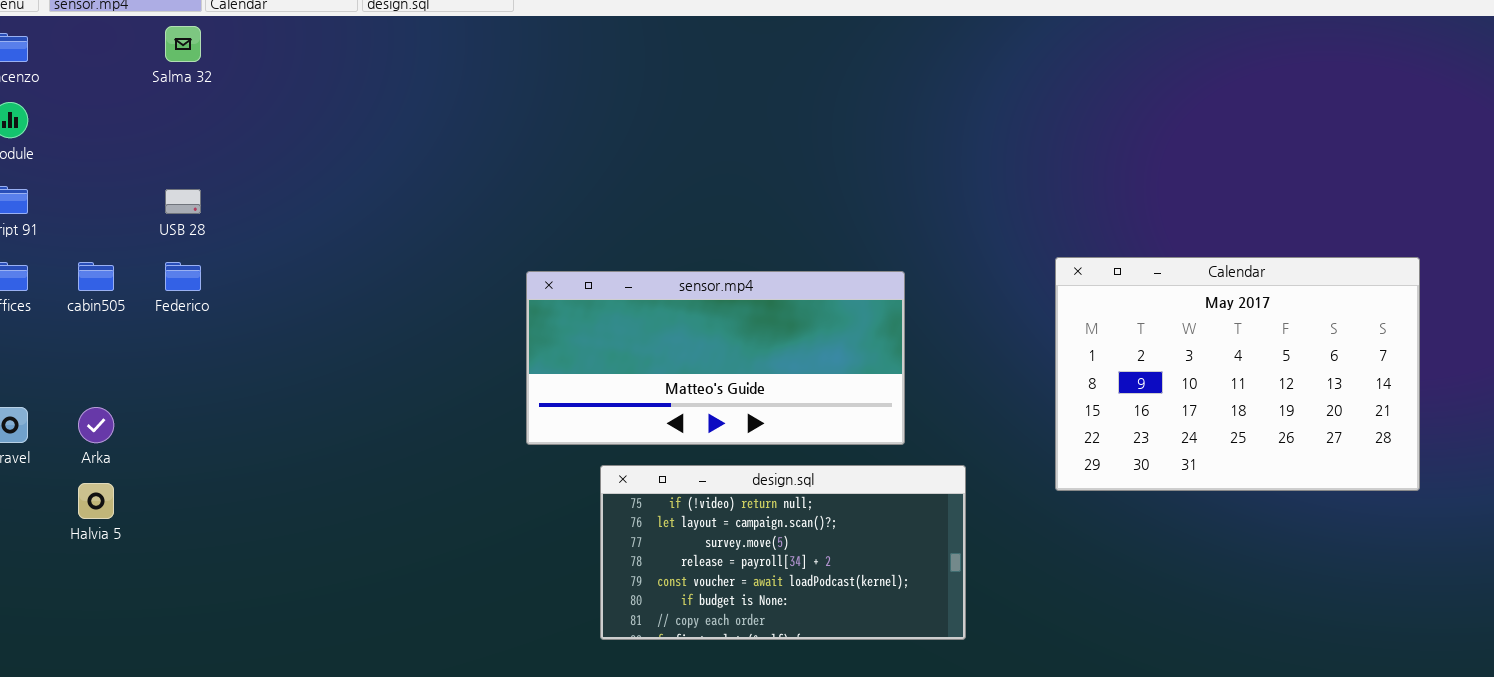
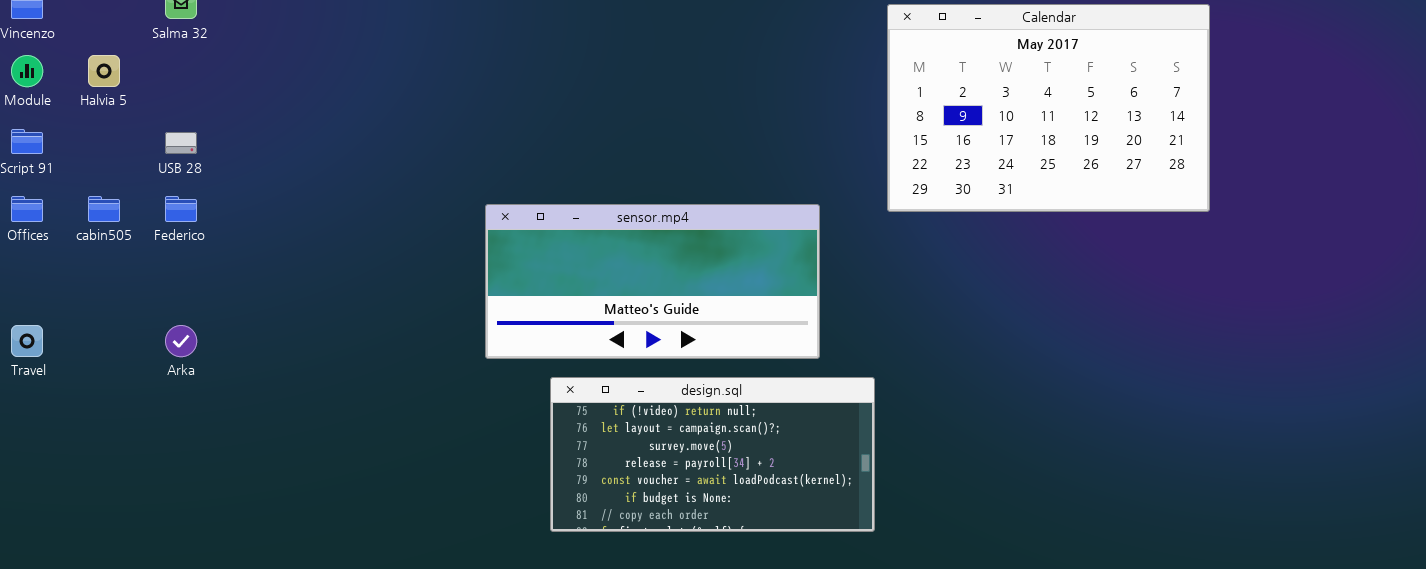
Calendar: [1055,257,1420,491] -> [887,4,1210,212], moved
Arka: [78,407,114,443] -> [165,325,197,357], moved
Halvia 5: [78,483,114,519] -> [88,55,120,87], moved

